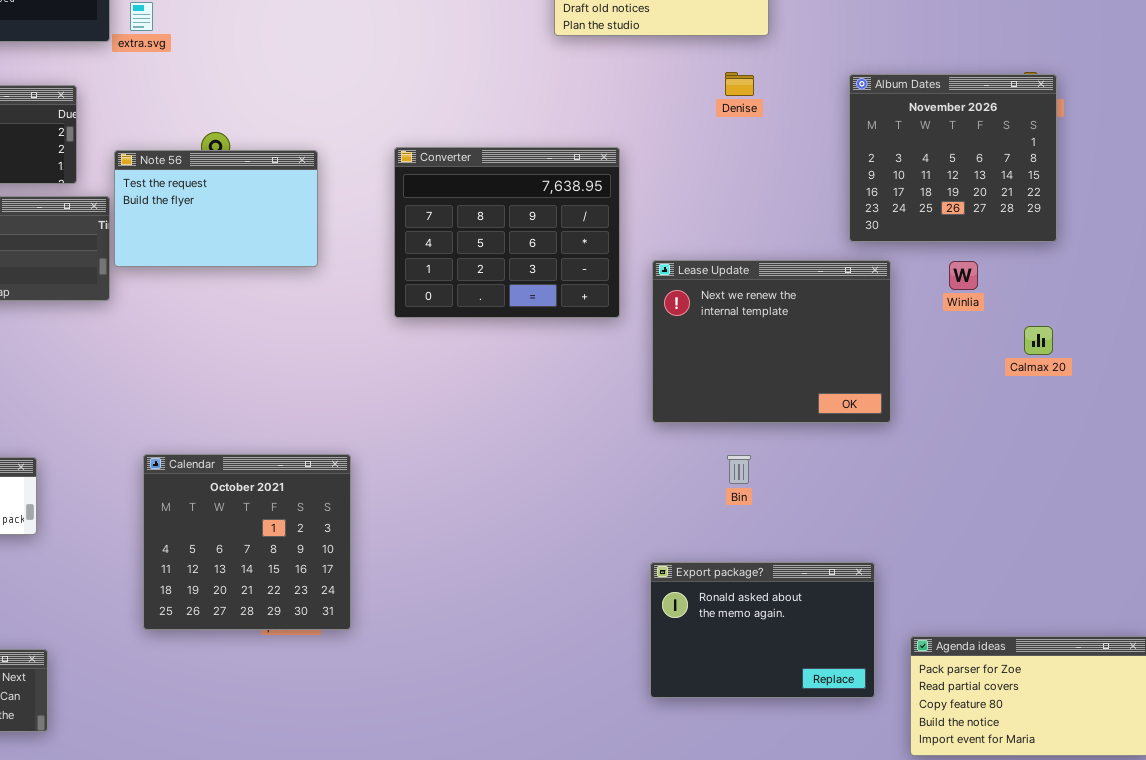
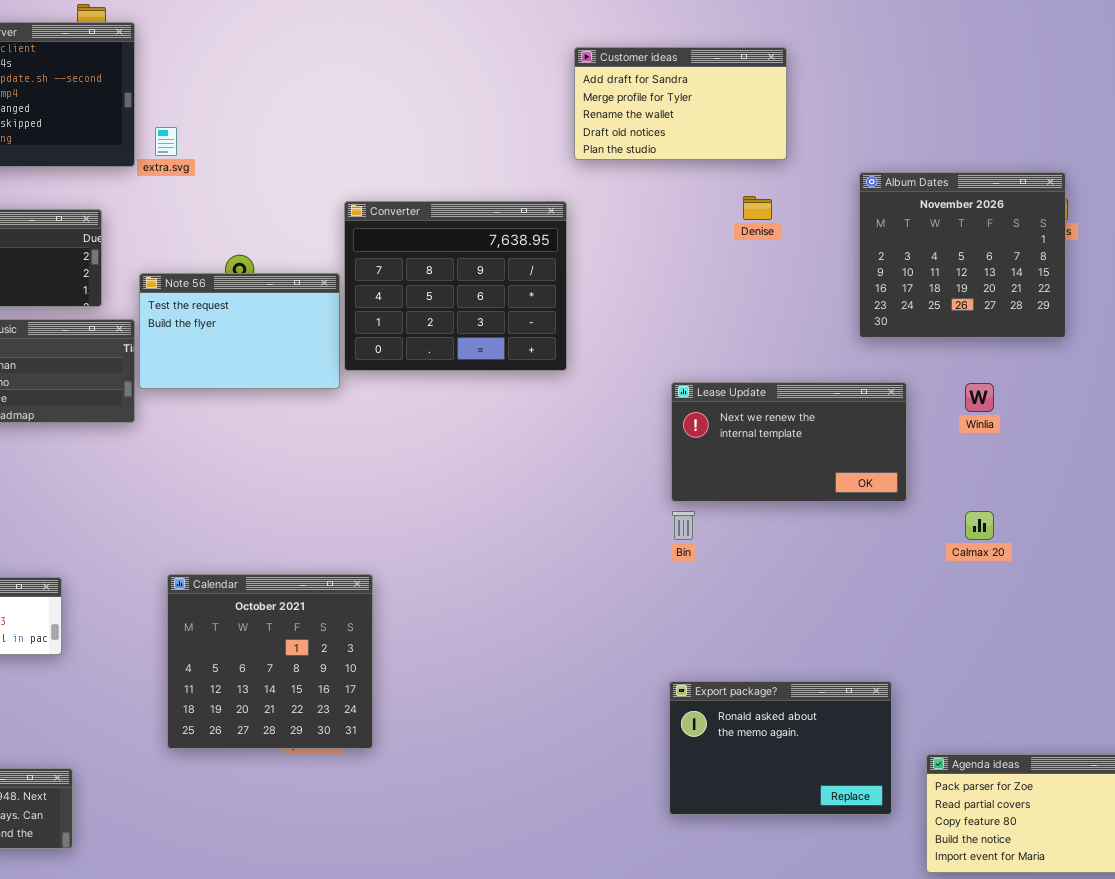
Album Dates: [849,74,1057,242] -> [859,172,1066,338], moved
Converter: [394,147,620,318] -> [344,201,567,371], moved
Lease Update: [652,260,891,423] -> [671,382,907,502], resized
Calmax 20: [1024,326,1053,355] -> [965,511,994,540], moved
Bin: [727,455,751,484] -> [672,511,695,540], moved

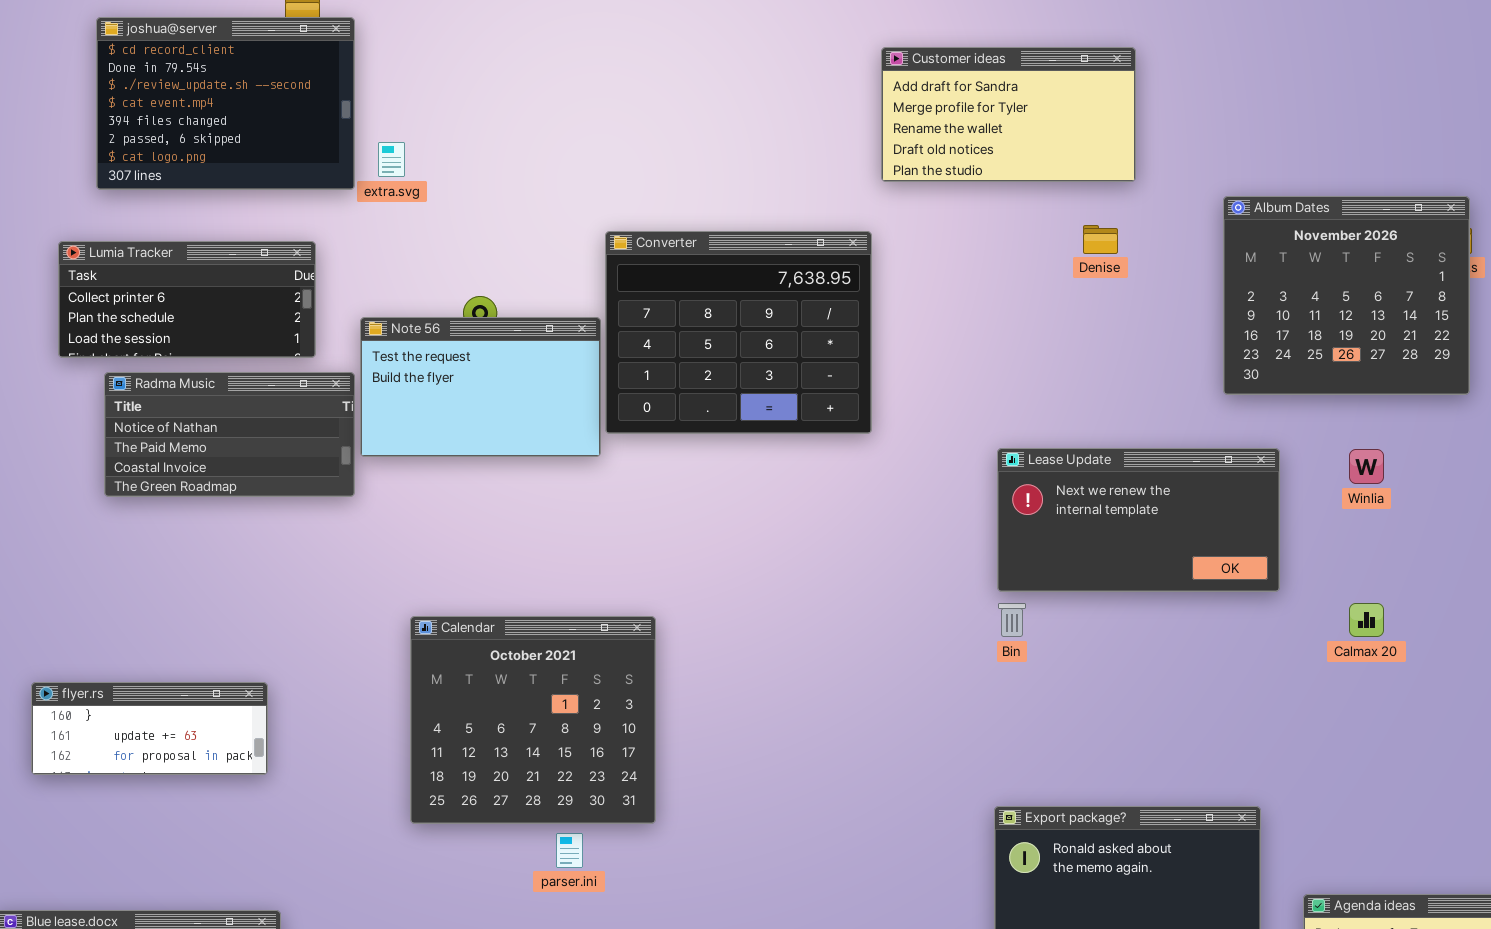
Calendar: [167,574,373,749] -> [410,616,656,824], moved

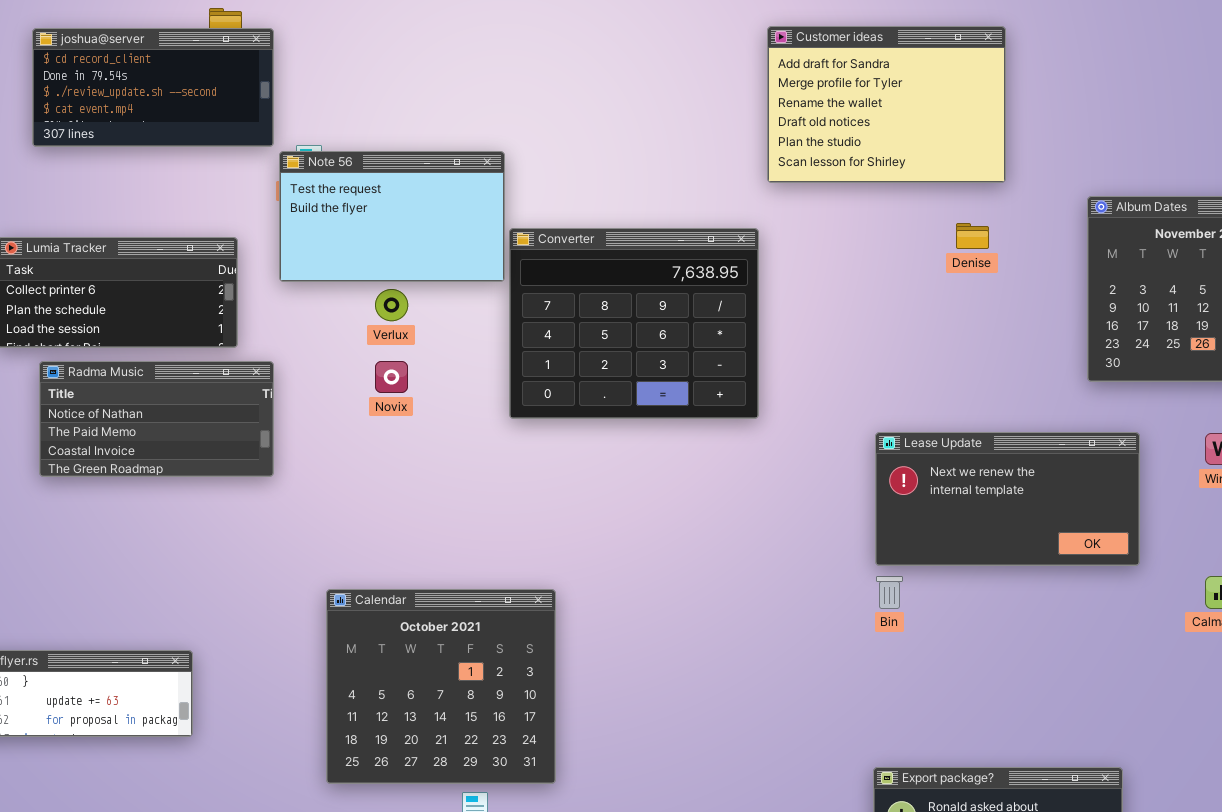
joshua@server: [96,17,355,190] -> [32,28,274,147], resized
Customer ideas: [881,47,1136,182] -> [767,26,1006,183], resized
Note 56: [360,317,601,457] -> [279,151,505,282], moved

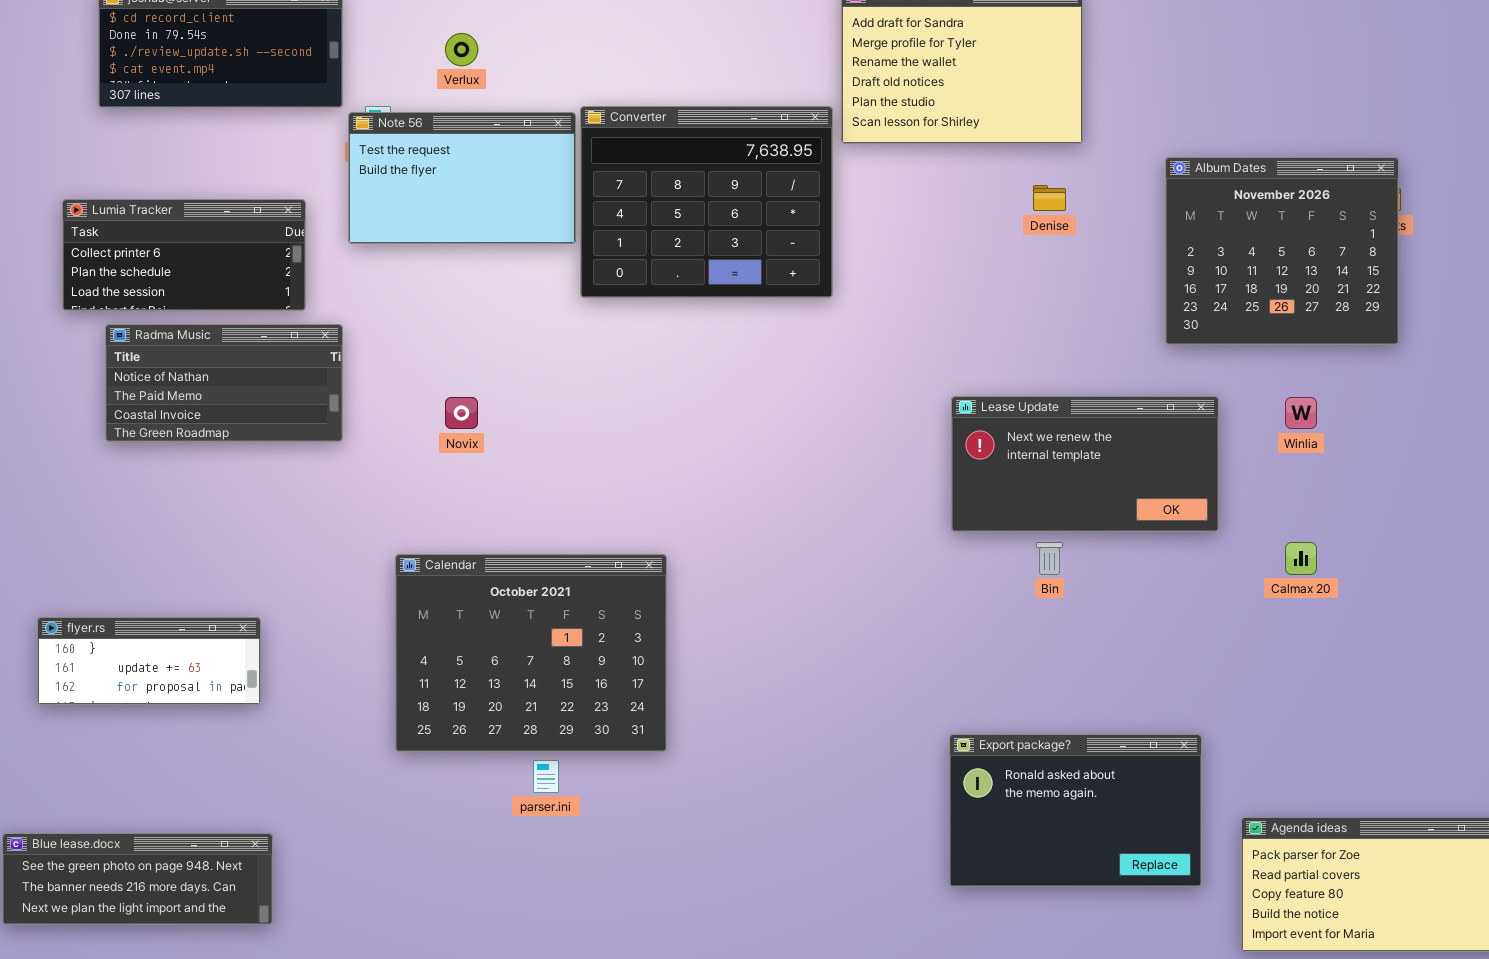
Converter: [509,228,759,419] -> [580,106,833,298], moved
Verlux: [375,289,408,321] -> [445,33,478,66], moved
Novix: [375,361,408,393] -> [445,397,478,429], moved
Bin: [876,576,903,609] -> [1036,542,1063,575], moved
Calendar: [326,589,556,784] -> [395,554,667,752], resized

